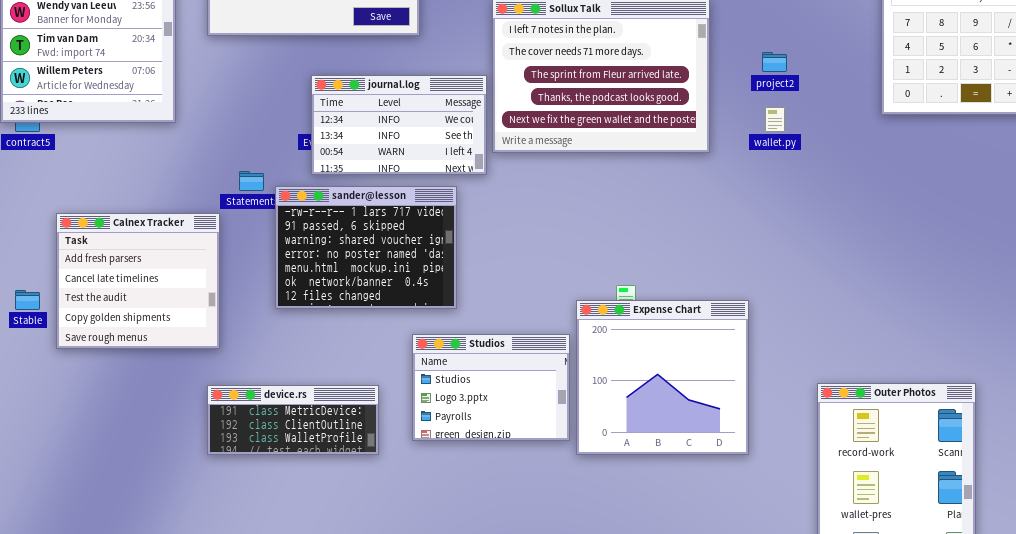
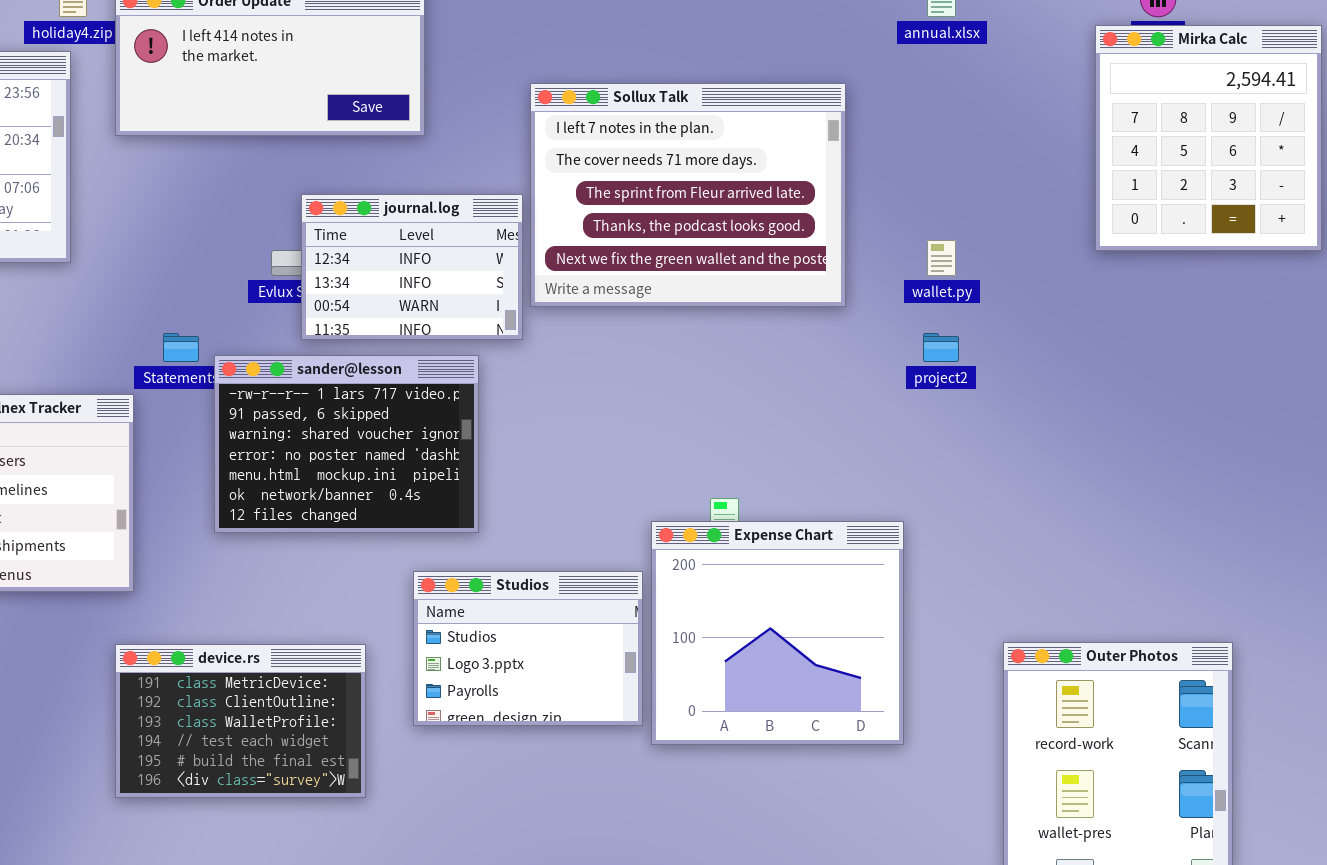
project2: [762,52,787,72] -> [923,333,959,362], moved
journal.log: [311,75,487,175] -> [301,194,523,340], resized
device.rs: [207,385,379,455] -> [115,644,366,798], resized

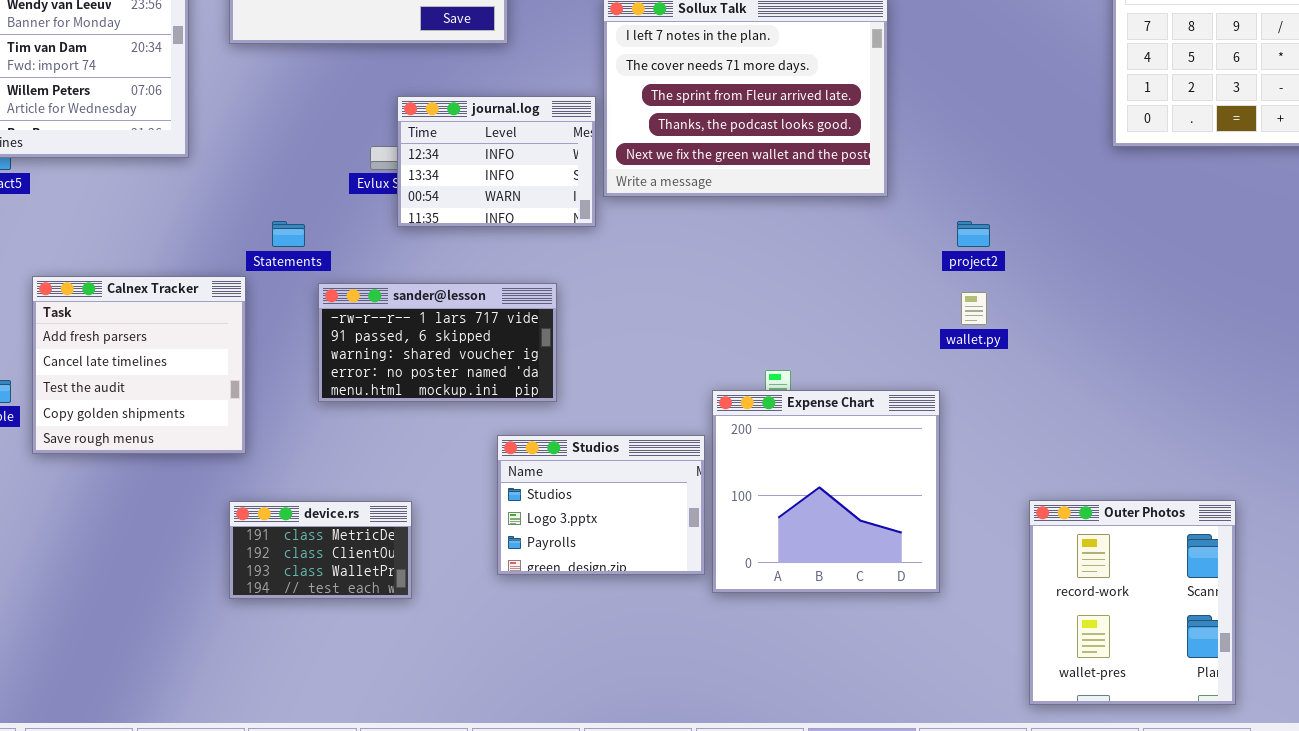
wallet.py: [927,240,956,276] -> [961,292,987,325], moved
sander@lesson: [214,355,479,533] -> [318,283,557,402], resized
device.rs: [115,644,366,798] -> [229,501,412,599], resized

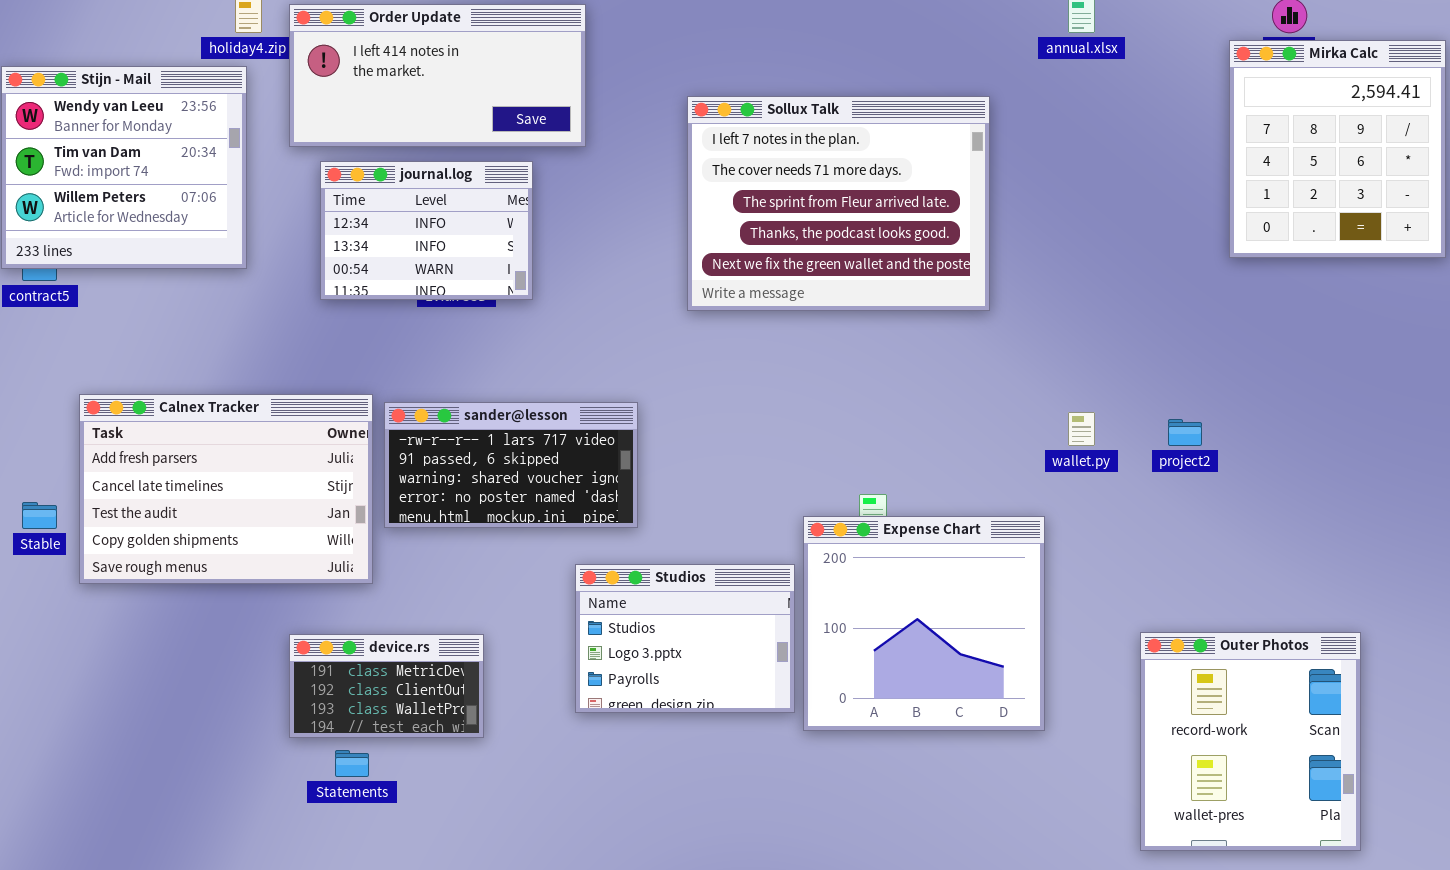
journal.log: [397,96,596,227] -> [320,161,533,300], moved
Statements: [272,221,305,247] -> [335,750,369,777], moved
project2: [957,221,990,247] -> [1168,419,1202,446], moved
Calnex Tracker: [32,276,246,454] -> [79,394,373,584], resized

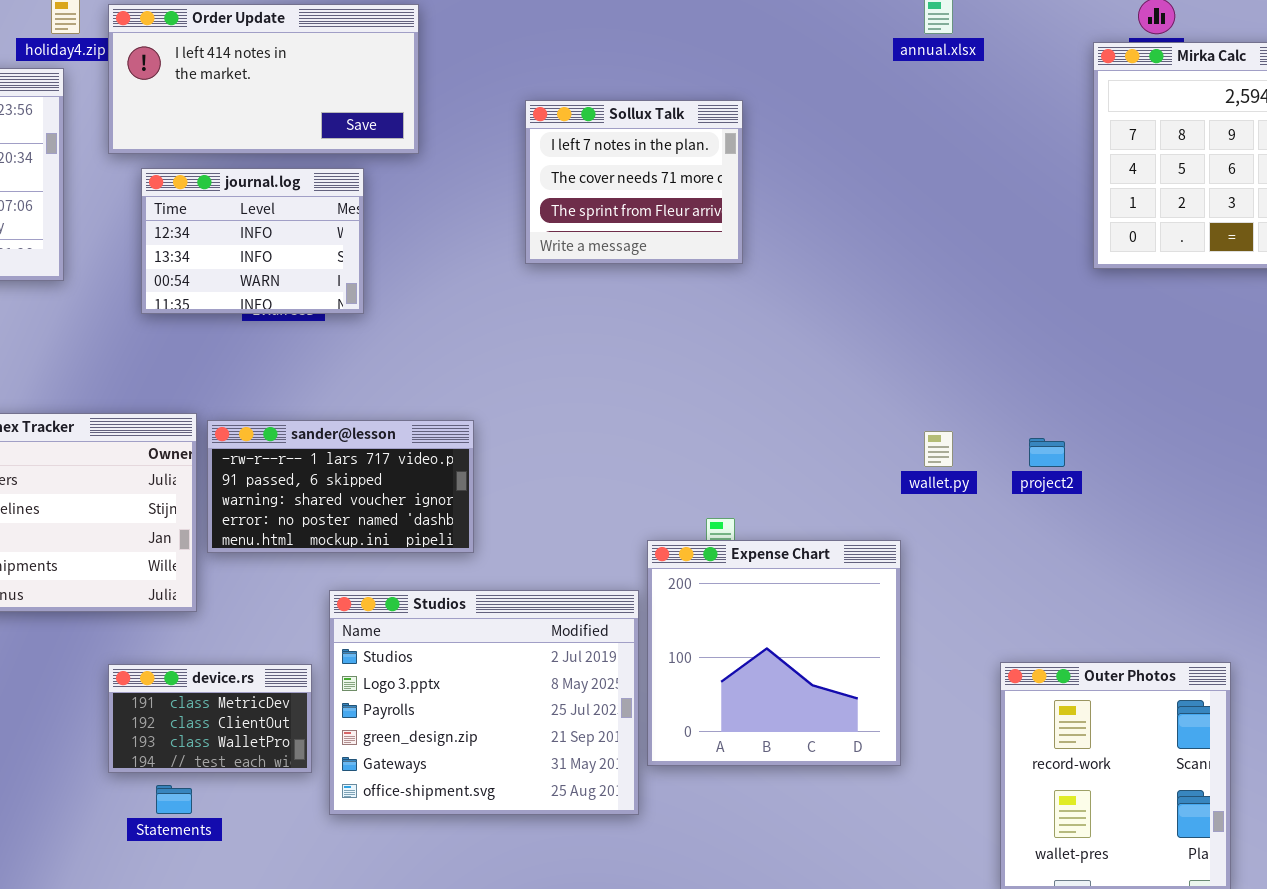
Sollux Talk: [687,96,990,311] -> [525,100,743,264], resized
Studios: [575,564,795,713] -> [329,590,639,815], resized

